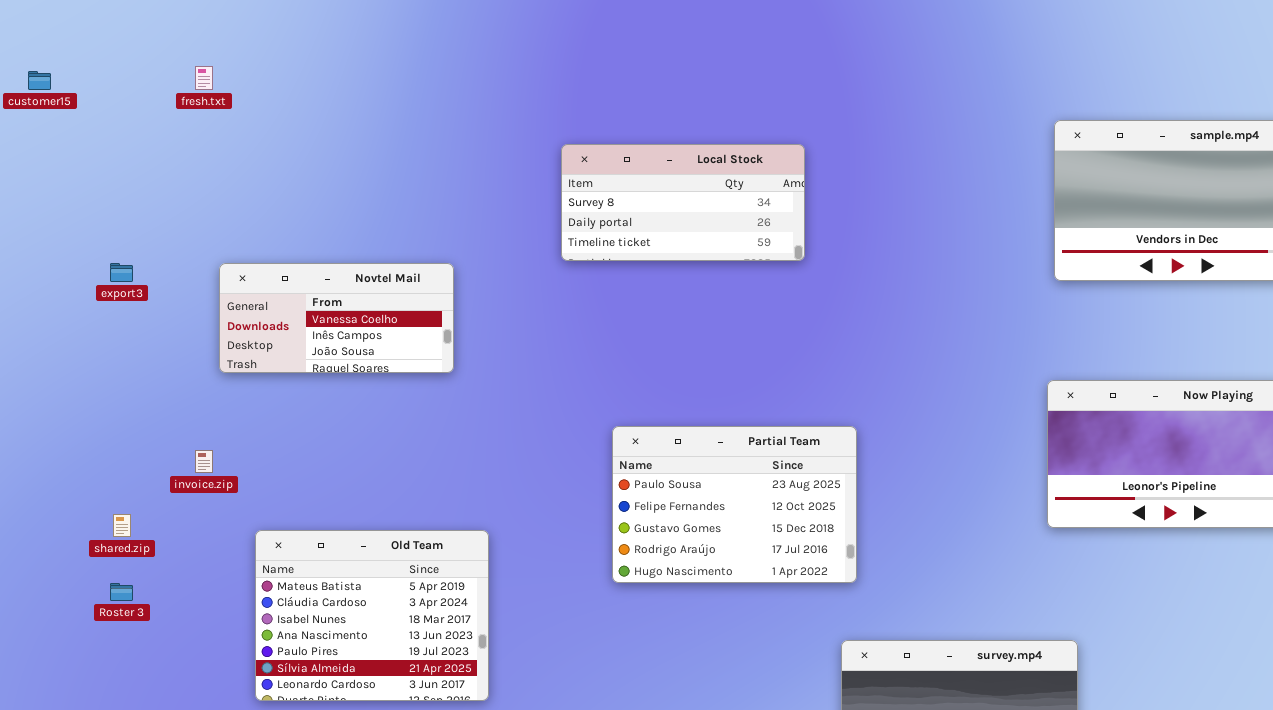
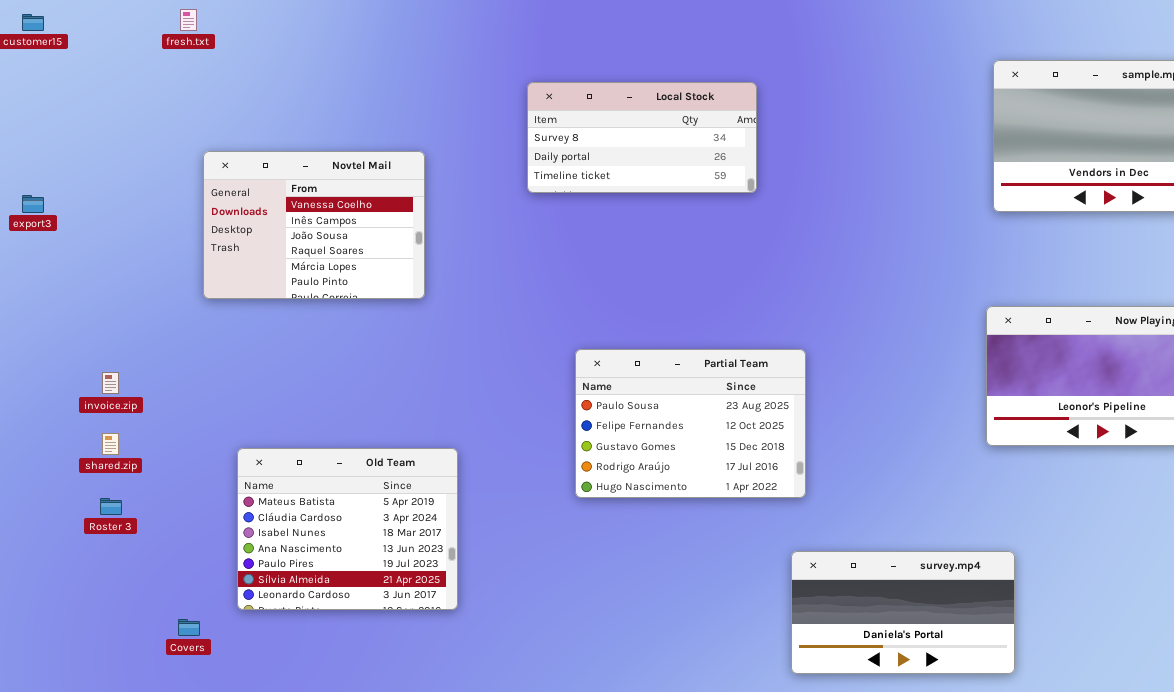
export3: [110,263,133,282] -> [22,195,44,213], moved
Novtel Mail: [219,263,454,373] -> [203,151,425,299], resized
invoice.zip: [195,450,213,473] -> [102,372,119,394], moved

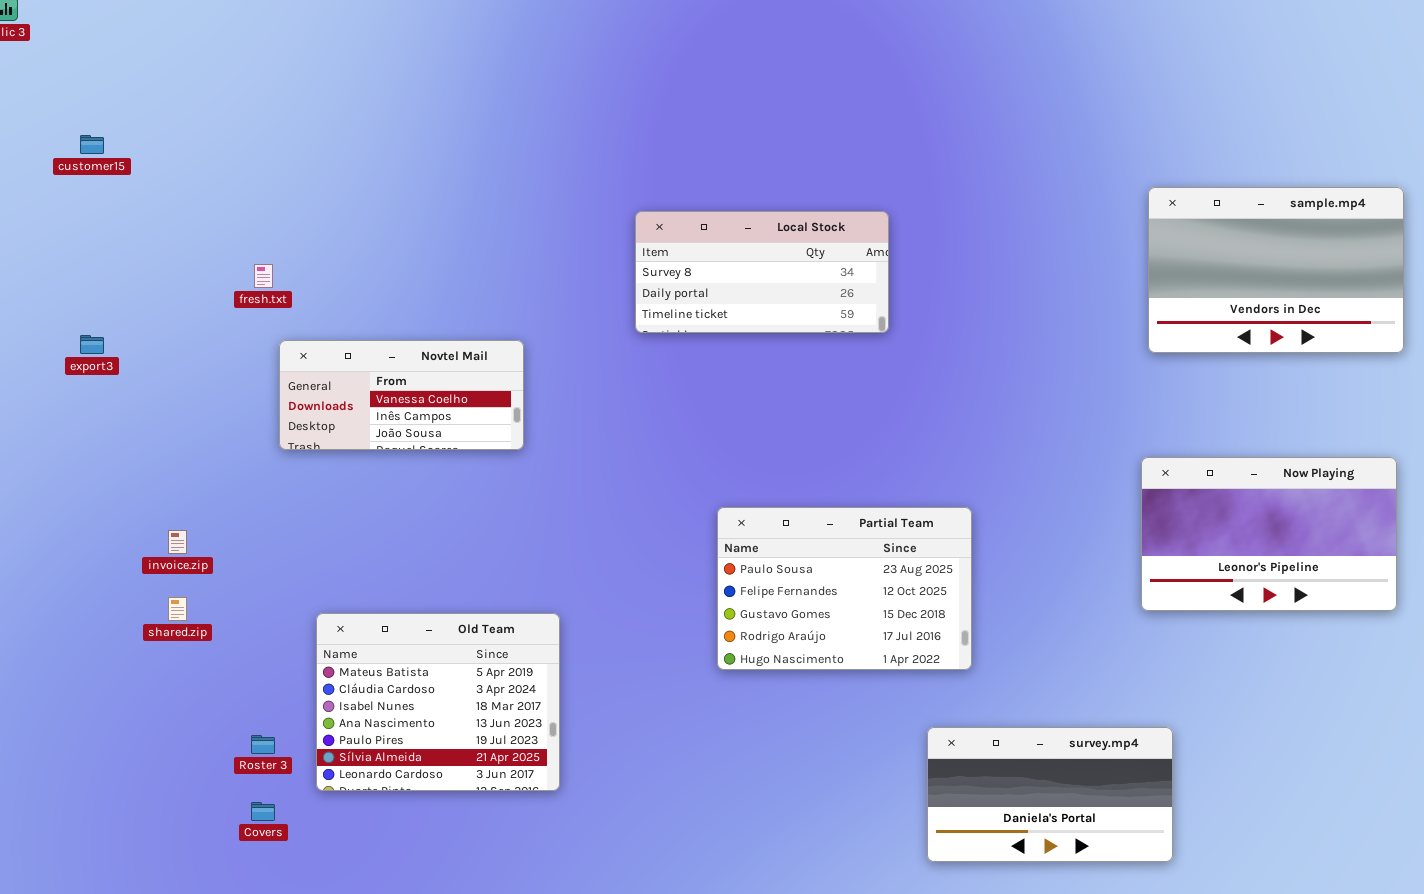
fresh.txt: [180,9,197,31] -> [254,264,273,288], moved
Novtel Mail: [203,151,425,299] -> [279,340,524,450], resized
Partial Team: [575,349,806,498] -> [717,507,972,670], moved
Roster 3: [100,498,122,515] -> [251,735,275,754], moved

